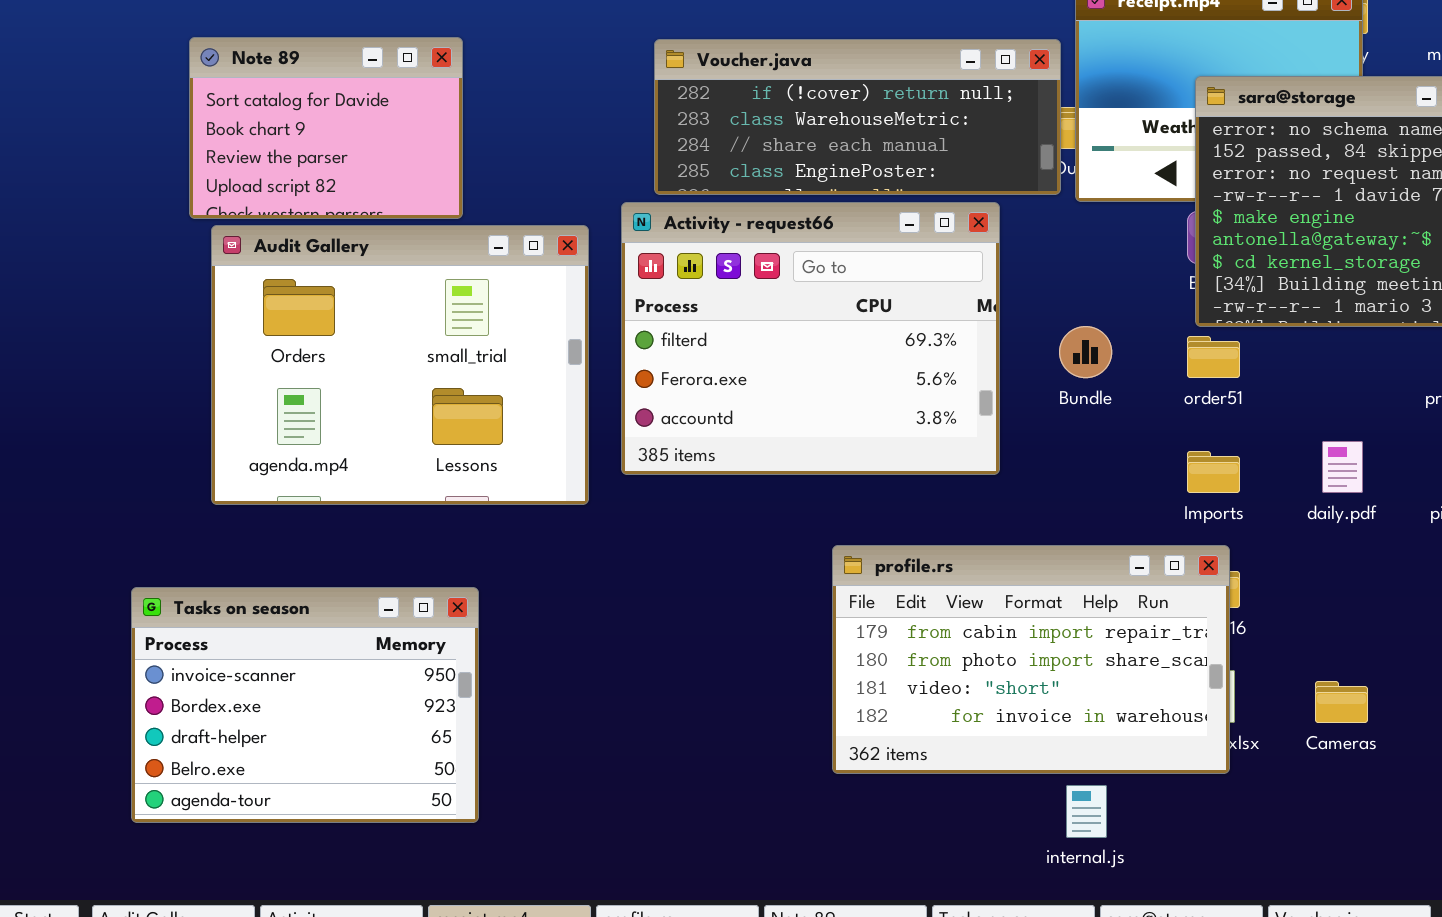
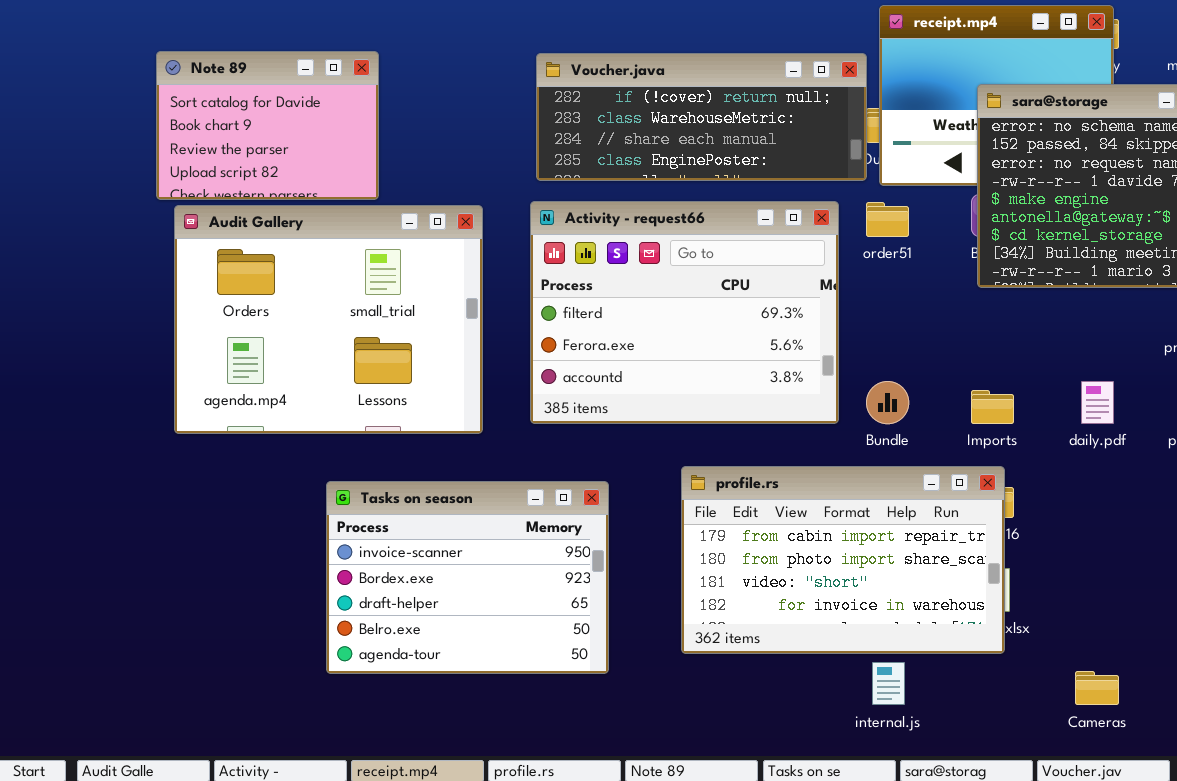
Activity - request66: [621,202,1000,475] -> [530,201,839,424], moved
Bundle: [1059,326,1112,378] -> [866,381,909,424], moved
order51: [1187,336,1240,378] -> [866,202,909,237], moved
Tasks on season: [131,587,479,823] -> [326,481,609,674], moved
Cameras: [1315,681,1368,723] -> [1075,671,1119,705], moved

